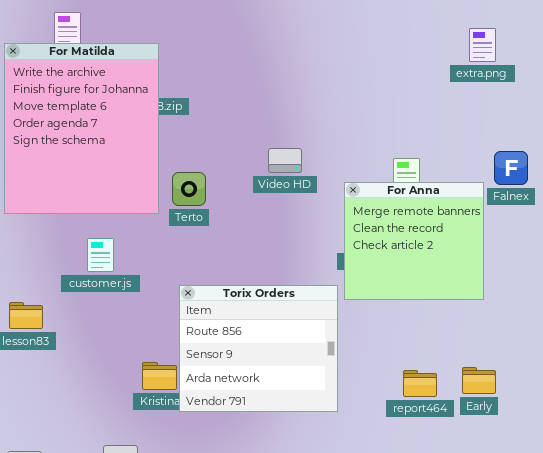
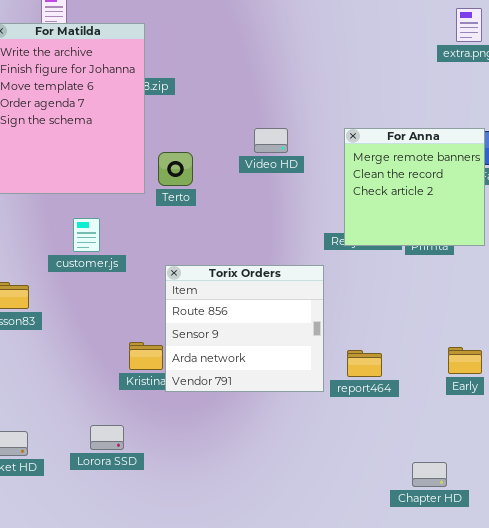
For Anna: [344,182,484,300] -> [344,128,485,246], moved
report464: [403,370,437,397] -> [347,350,382,377], moved

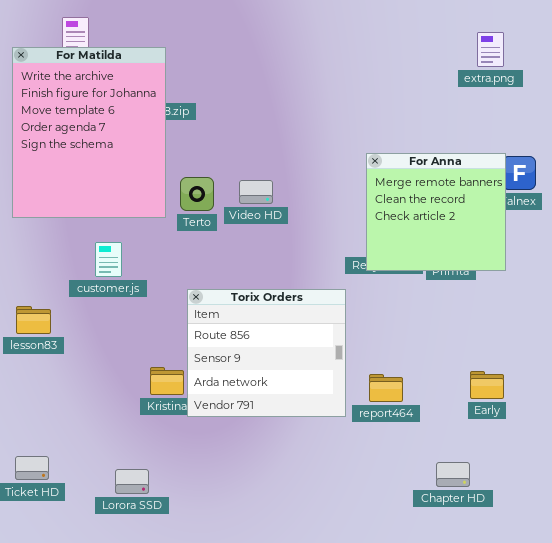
Video HD: [254,128,288,153] -> [239,180,273,204], moved
Lorora SSD: [90,425,124,450] -> [115,469,149,494], moved
Chapter HD: [412,462,447,487] -> [436,462,470,487], moved

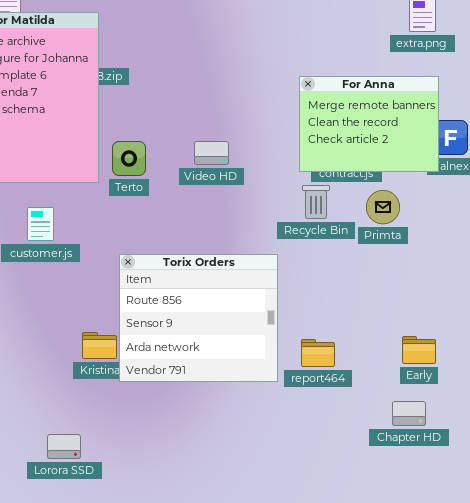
For Anna: [366,153,506,271] -> [299,76,439,172], moved, resized
Video HD: [239,180,273,204] -> [194,141,229,165], moved
Chapter HD: [436,462,470,487] -> [392,401,426,426], moved

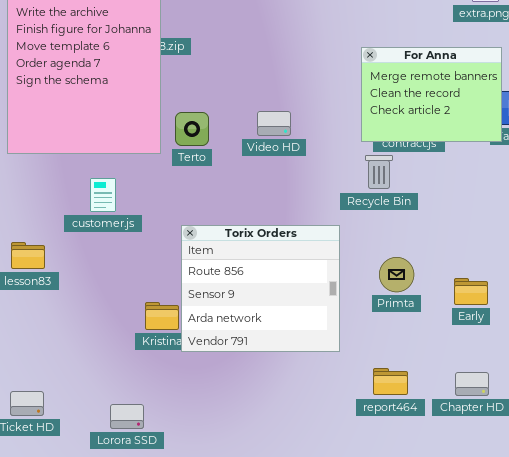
Primta: [366,190,400,224] -> [379,257,414,292], moved
Early: [402,336,436,364] -> [454,278,488,305], moved
report464: [301,339,335,367] -> [373,368,408,395], moved

